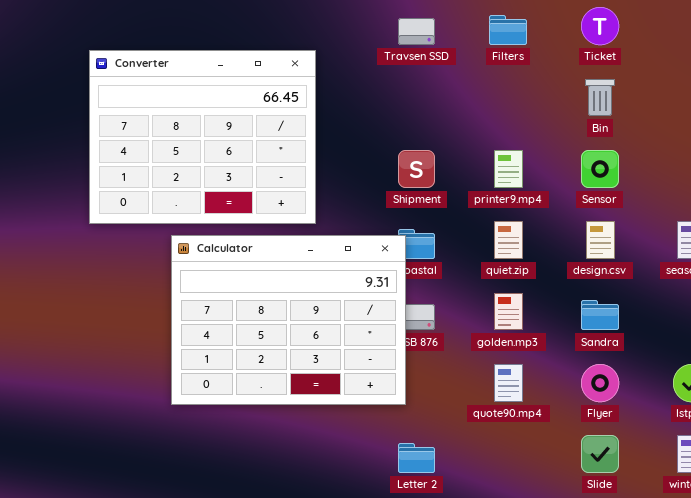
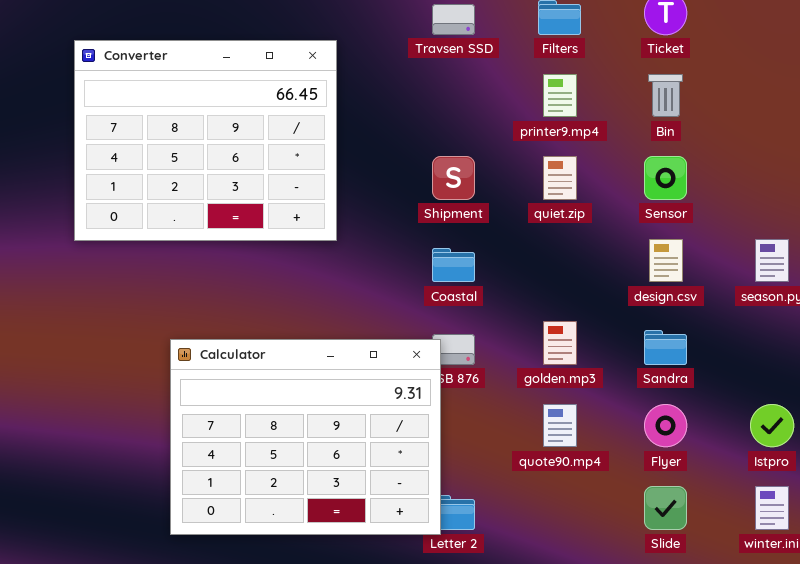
printer9.mp4: [494,150,523,188] -> [543,74,577,117], moved
quiet.zip: [494,221,523,259] -> [543,156,577,200], moved
Calculator: [171,235,406,405] -> [170,339,441,535], moved

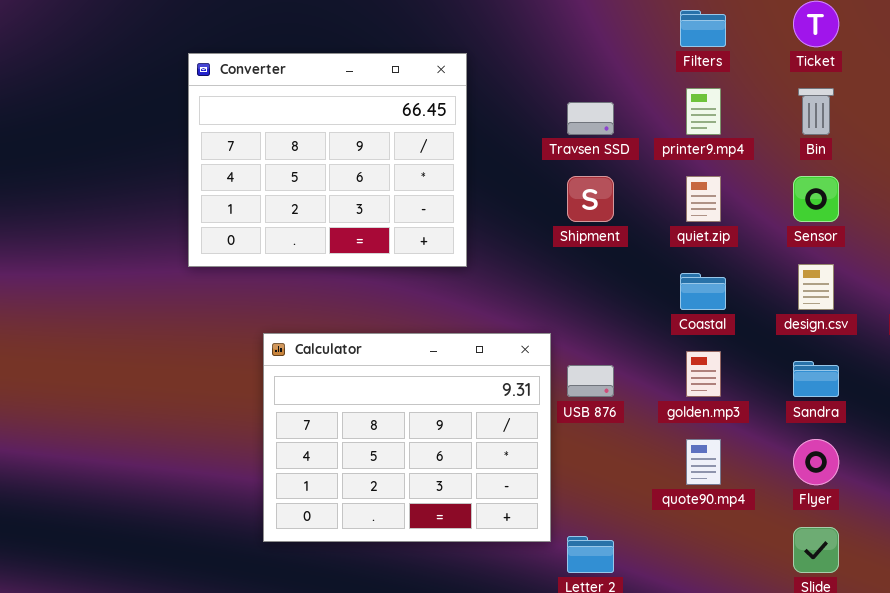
Travsen SSD: [432,4,475,35] -> [567,102,614,135], moved
Coastal: [432,248,475,282] -> [680,273,726,310], moved
Calculator: [170,339,441,535] -> [263,333,551,542], moved

